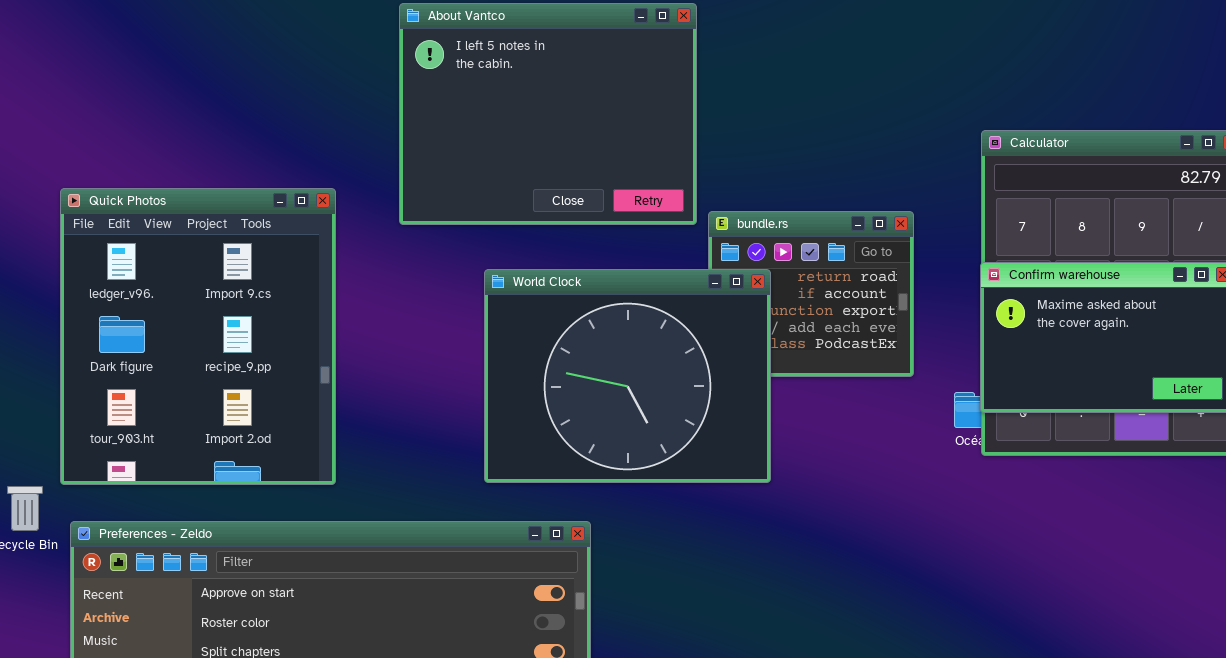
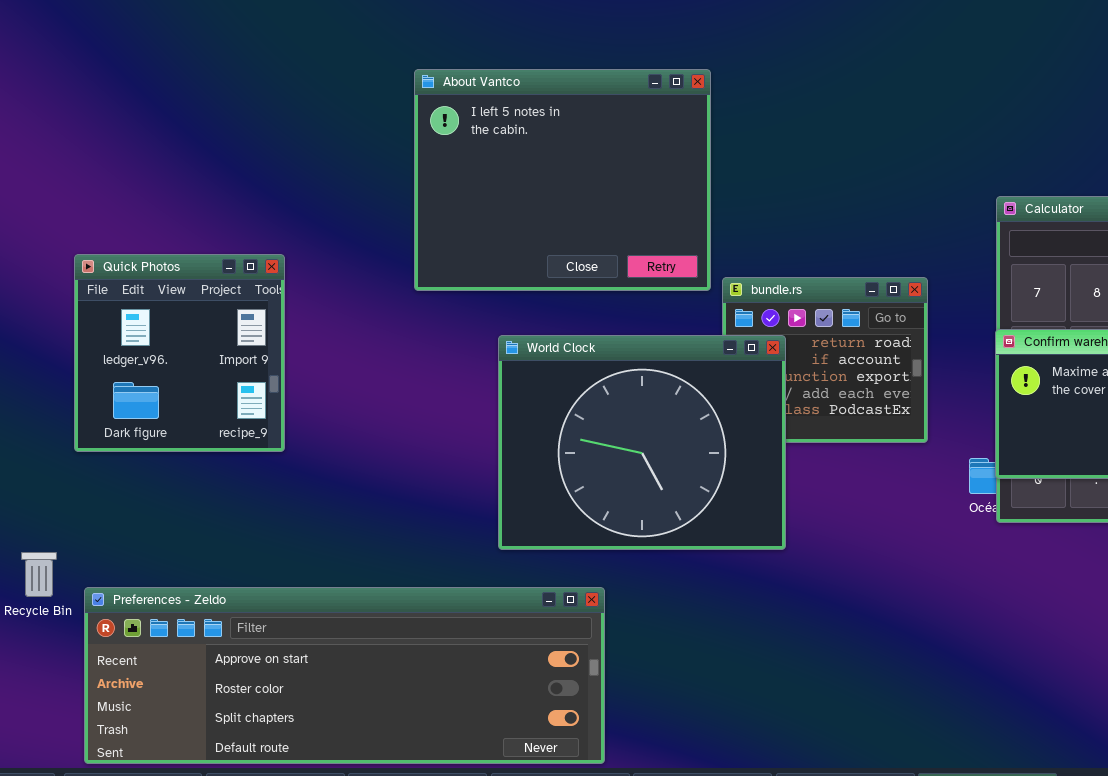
Quick Photos: [60,188,336,485] -> [74,254,285,452], resized

